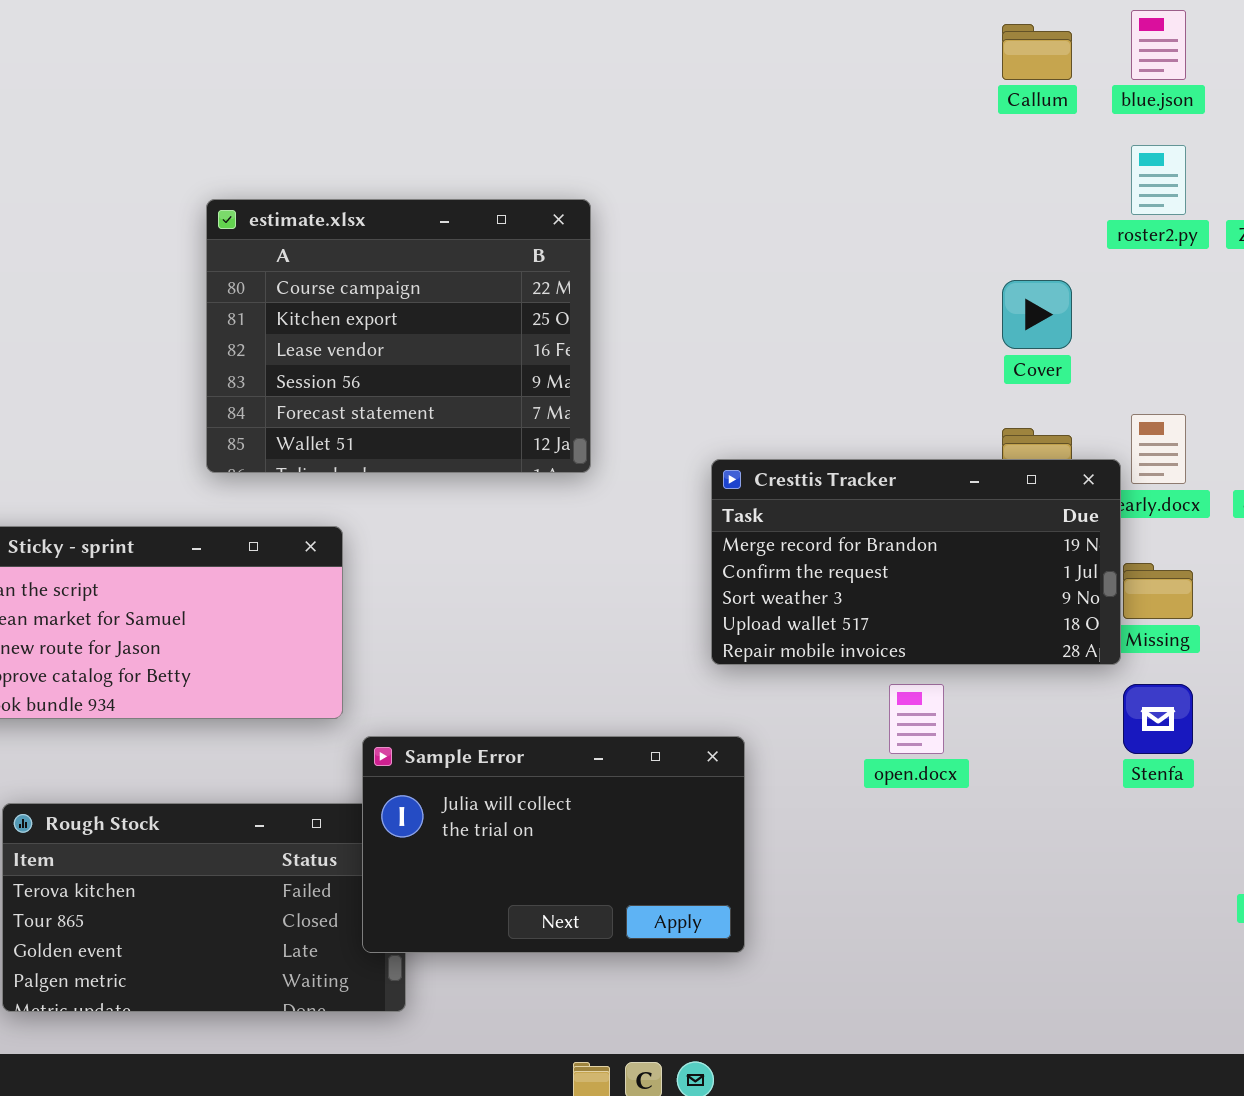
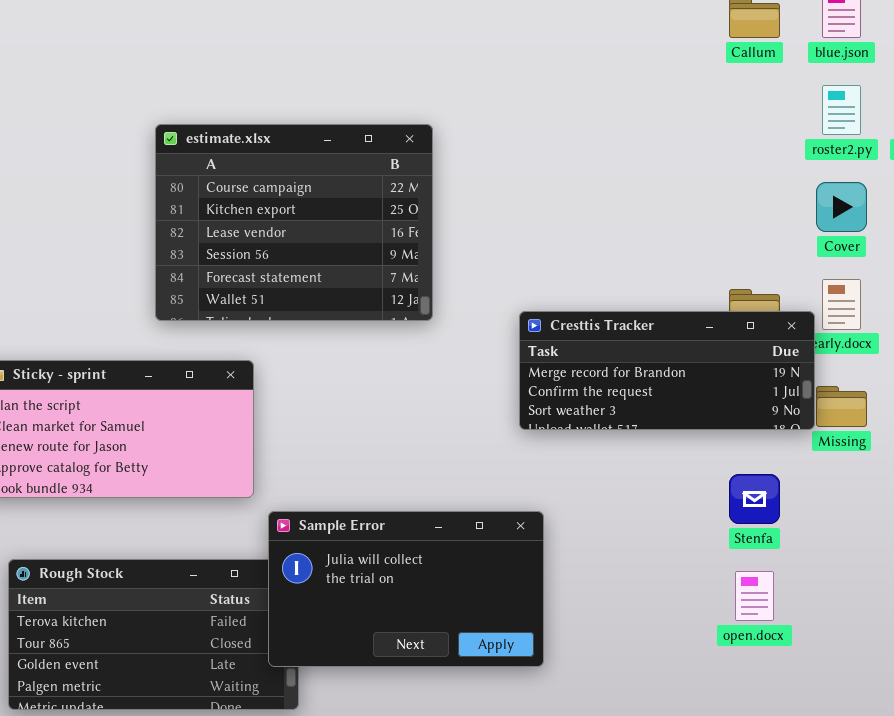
Cover: [1002,280,1072,349] -> [816,182,867,232], moved
Cresttis Tracker: [711,459,1121,665] -> [519,311,815,430], resized
open.docx: [889,684,944,754] -> [735,571,774,621], moved
Stenfa: [1123,684,1193,754] -> [729,474,780,524], moved

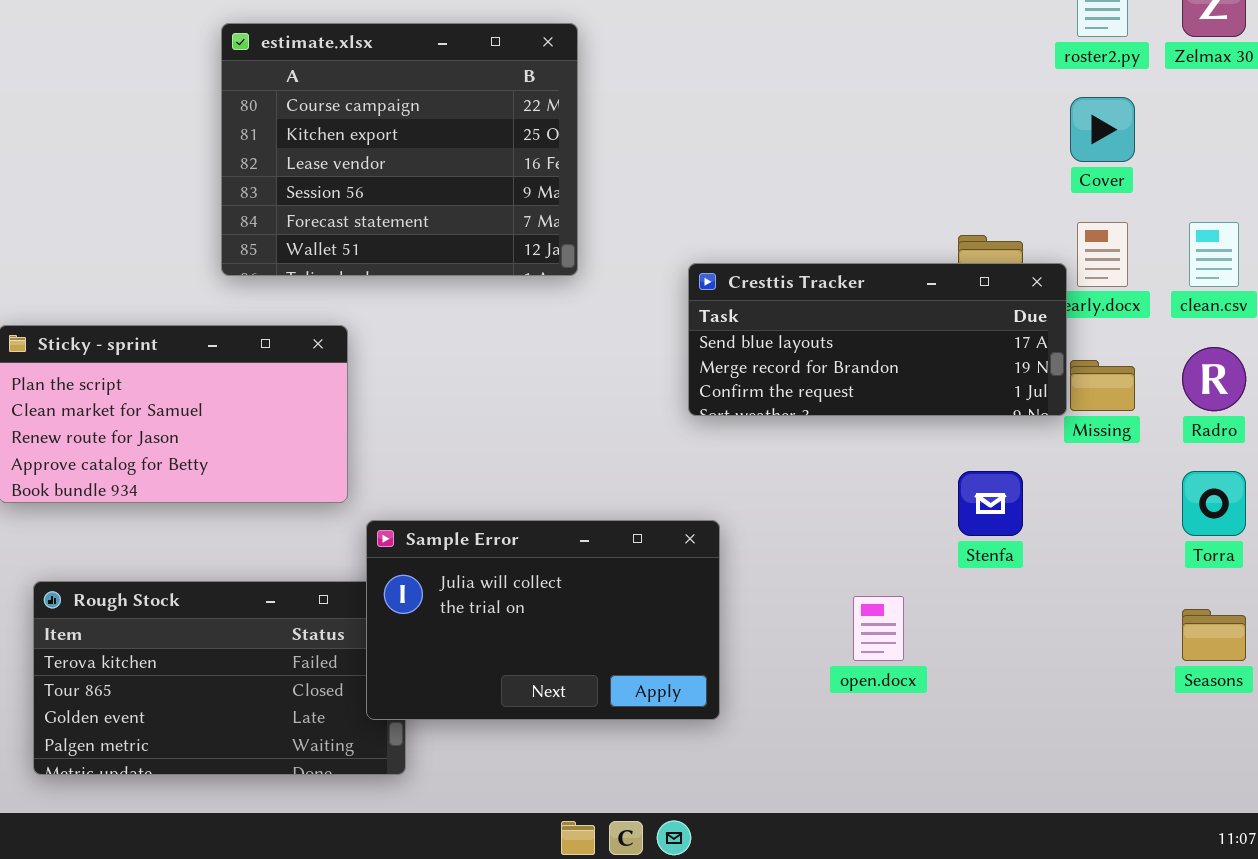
Cresttis Tracker: [519,311,815,430] -> [688,263,1067,416], scrolled up 1 row
open.docx: [735,571,774,621] -> [853,596,904,661], moved

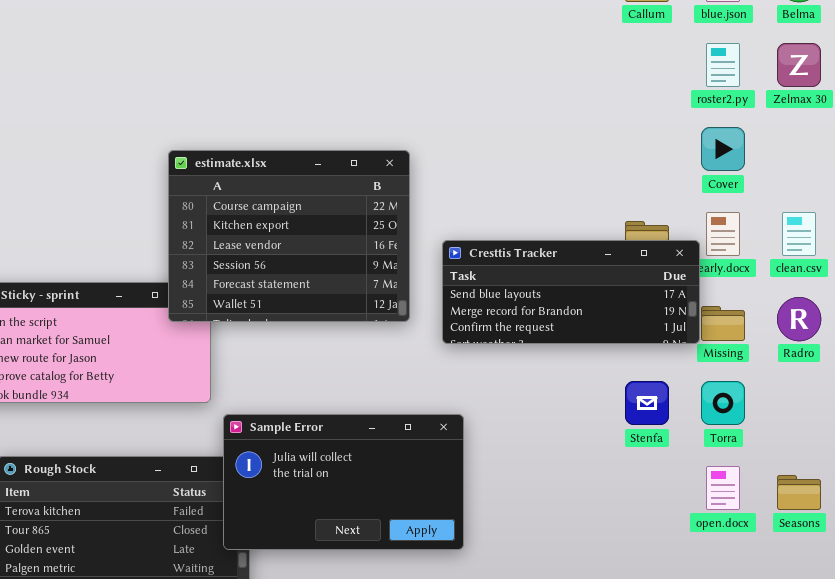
estimate.xlsx: [221,23,578,276] -> [168,150,410,322], moved
Torra: [1182,471,1246,536] -> [701,381,745,425], moved
open.docx: [853,596,904,661] -> [706,466,740,510], moved

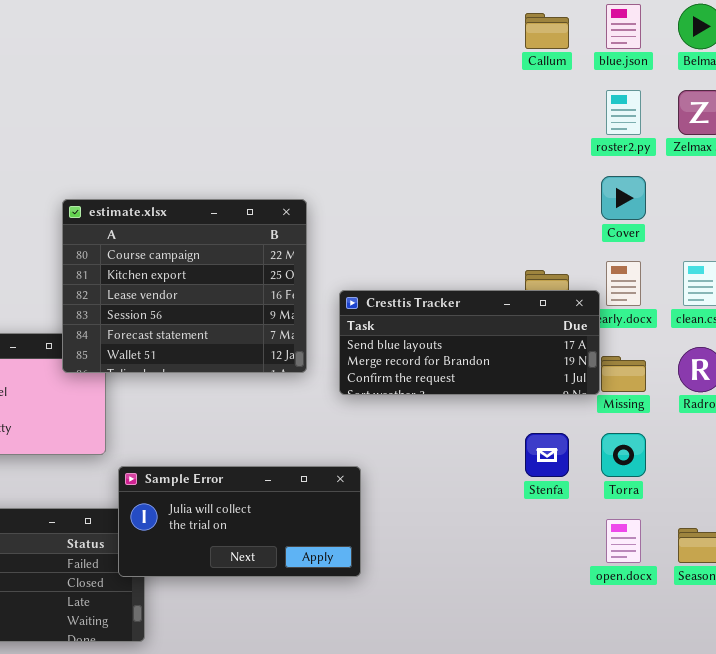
Sample Error: [223,414,464,550] -> [118,466,361,577], resized

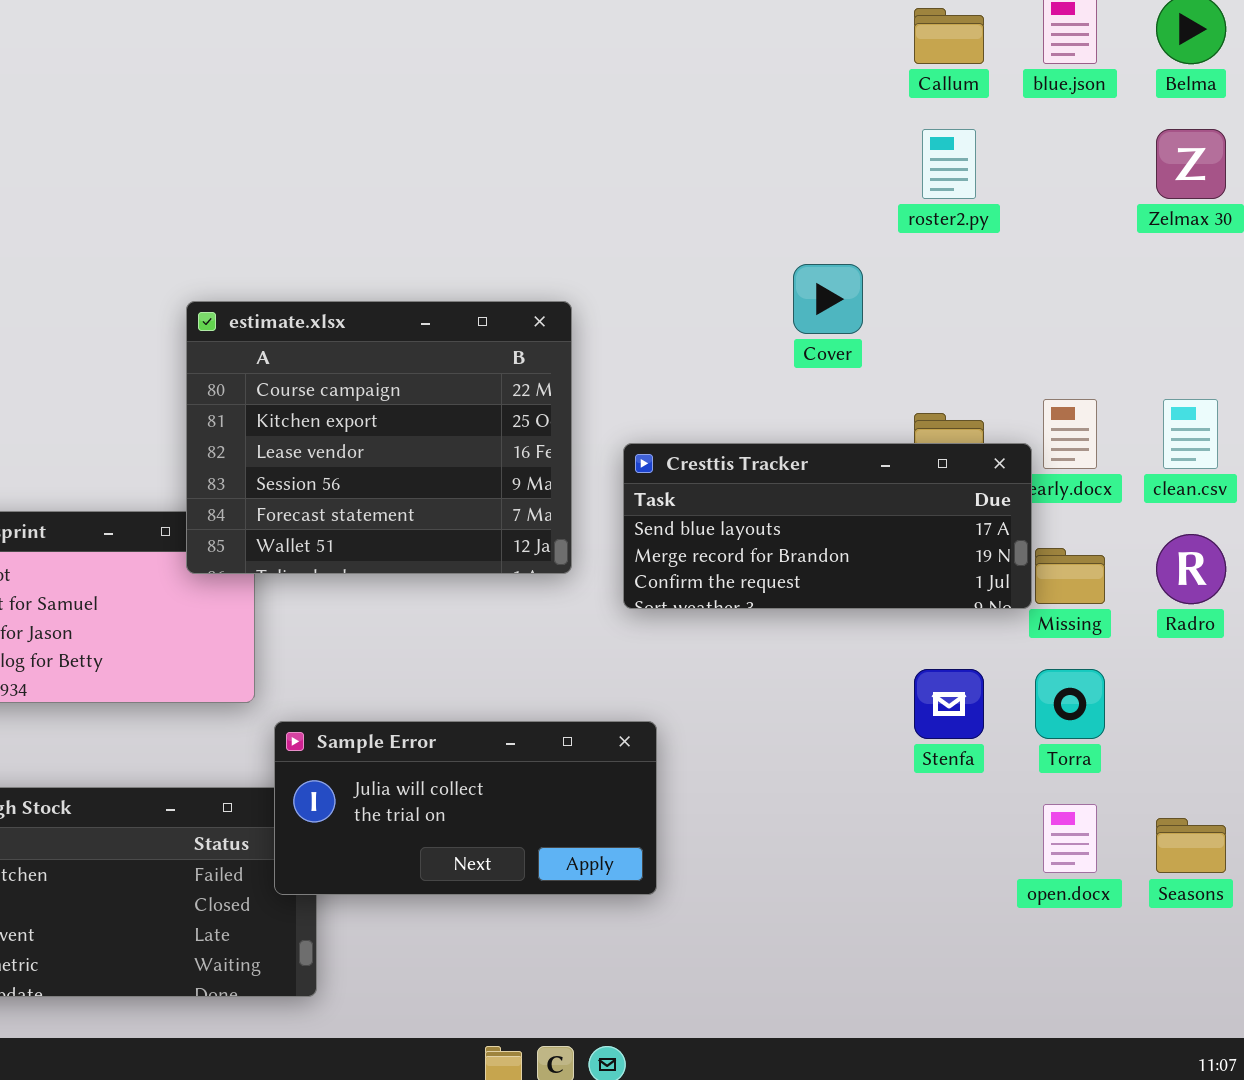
roster2.py: [606,90,641,135] -> [922,129,976,199], moved
Cover: [601,176,646,220] -> [793,264,863,334], moved

